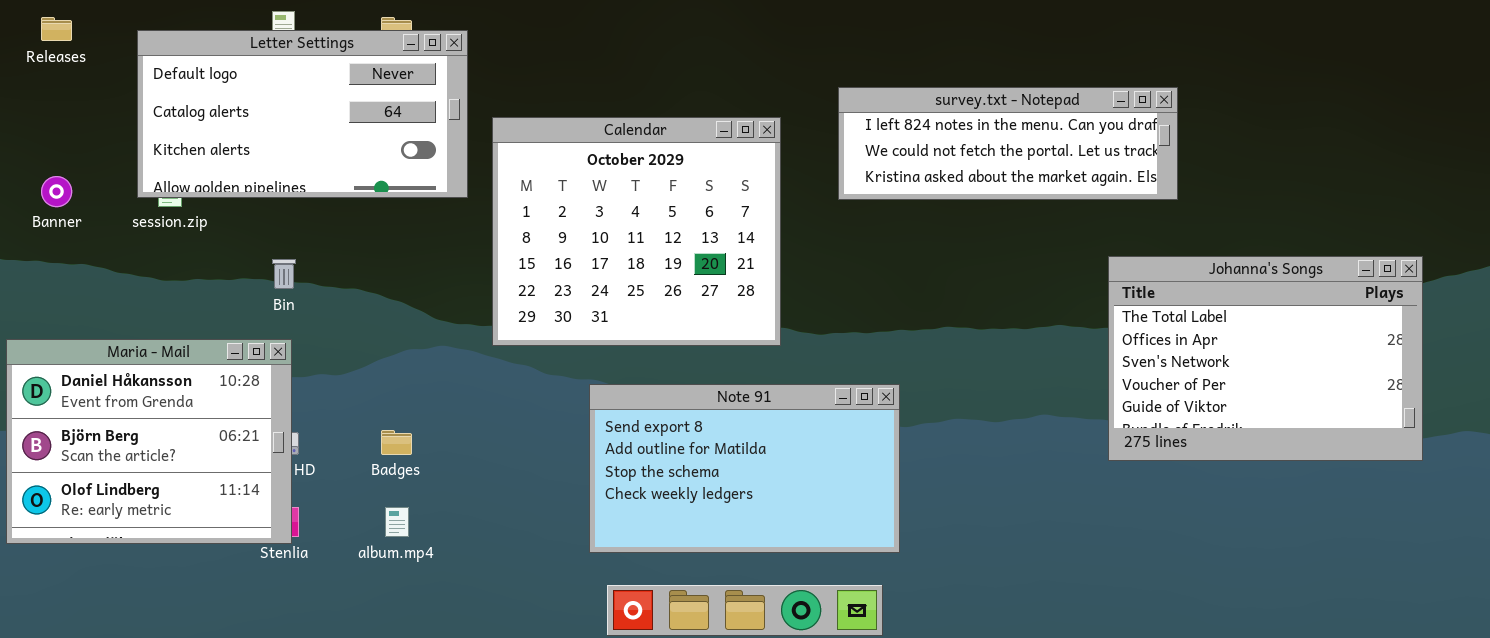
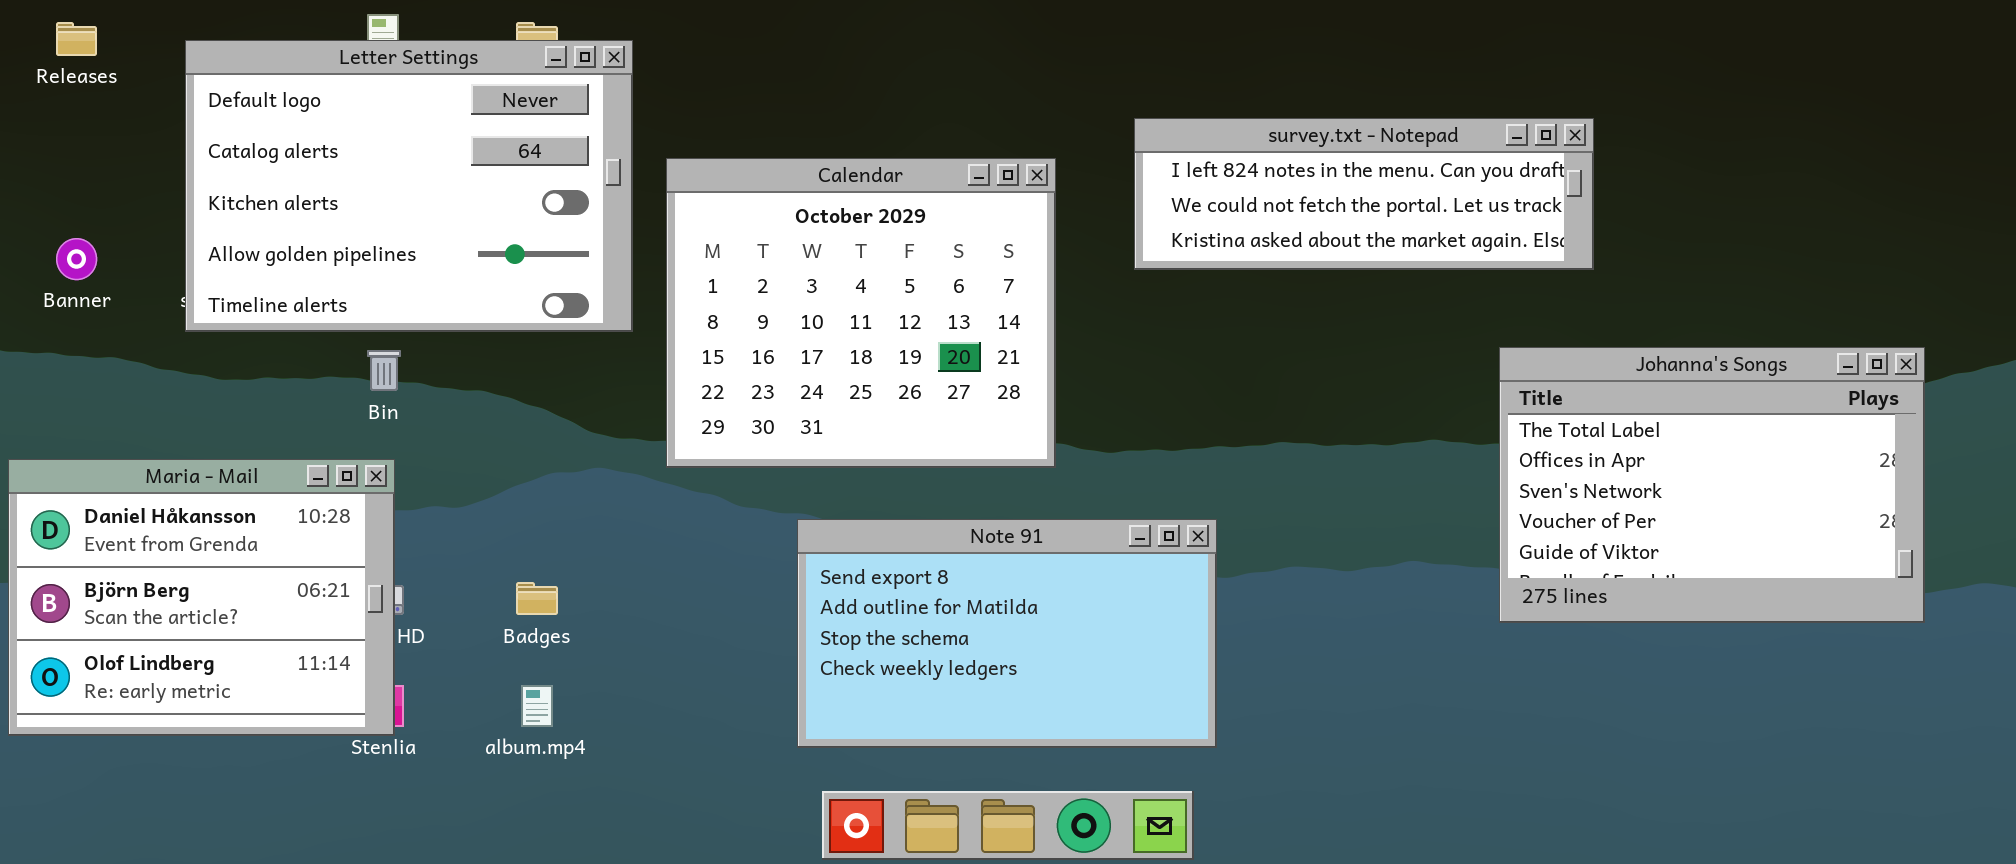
Letter Settings: [137,30,468,198] -> [185,40,633,332], resized

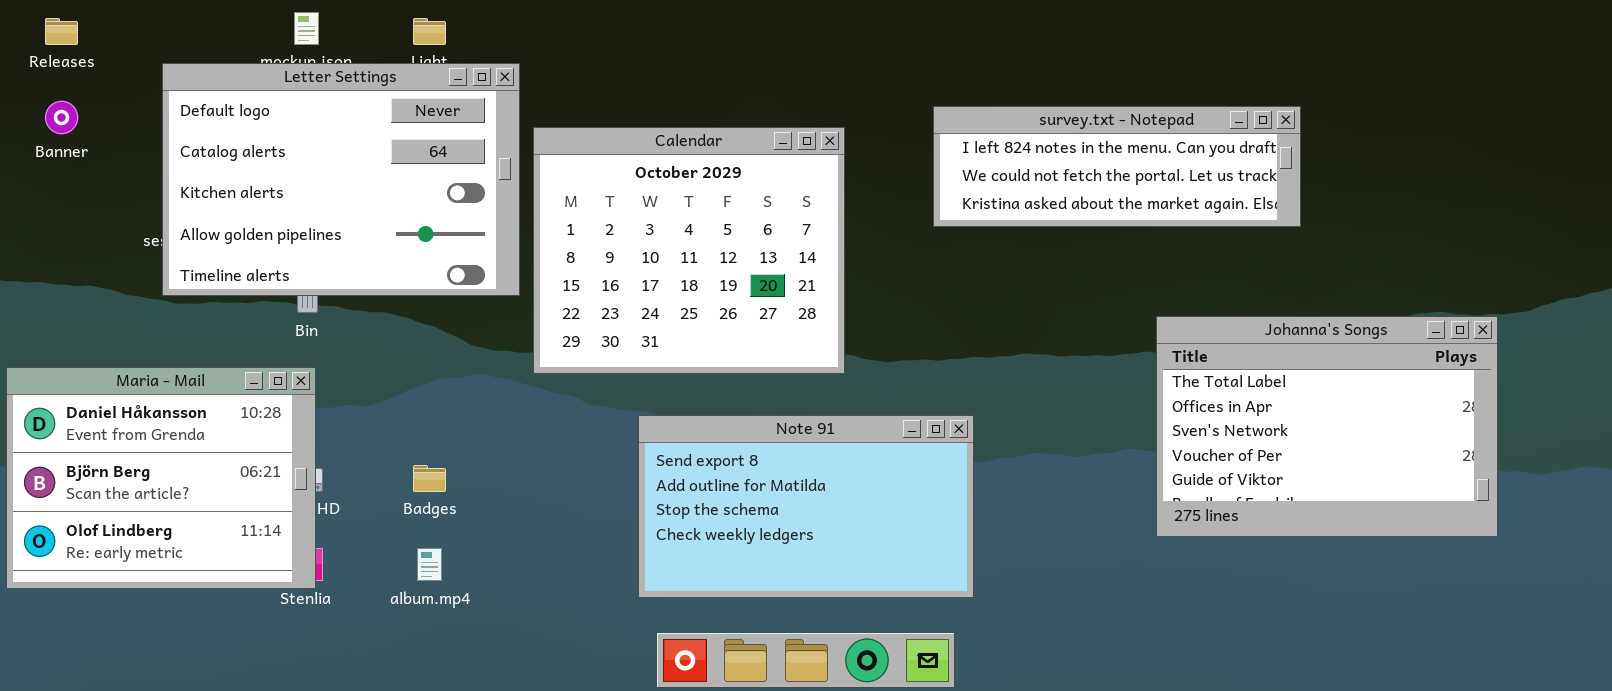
Letter Settings: [185,40,633,332] -> [162,63,520,296], moved
survey.txt - Notepad: [1134,118,1594,270] -> [933,106,1301,227], moved
Banner: [56,238,97,280] -> [45,101,78,134], moved
Johanna's Songs: [1499,347,1925,623] -> [1156,316,1498,537], moved

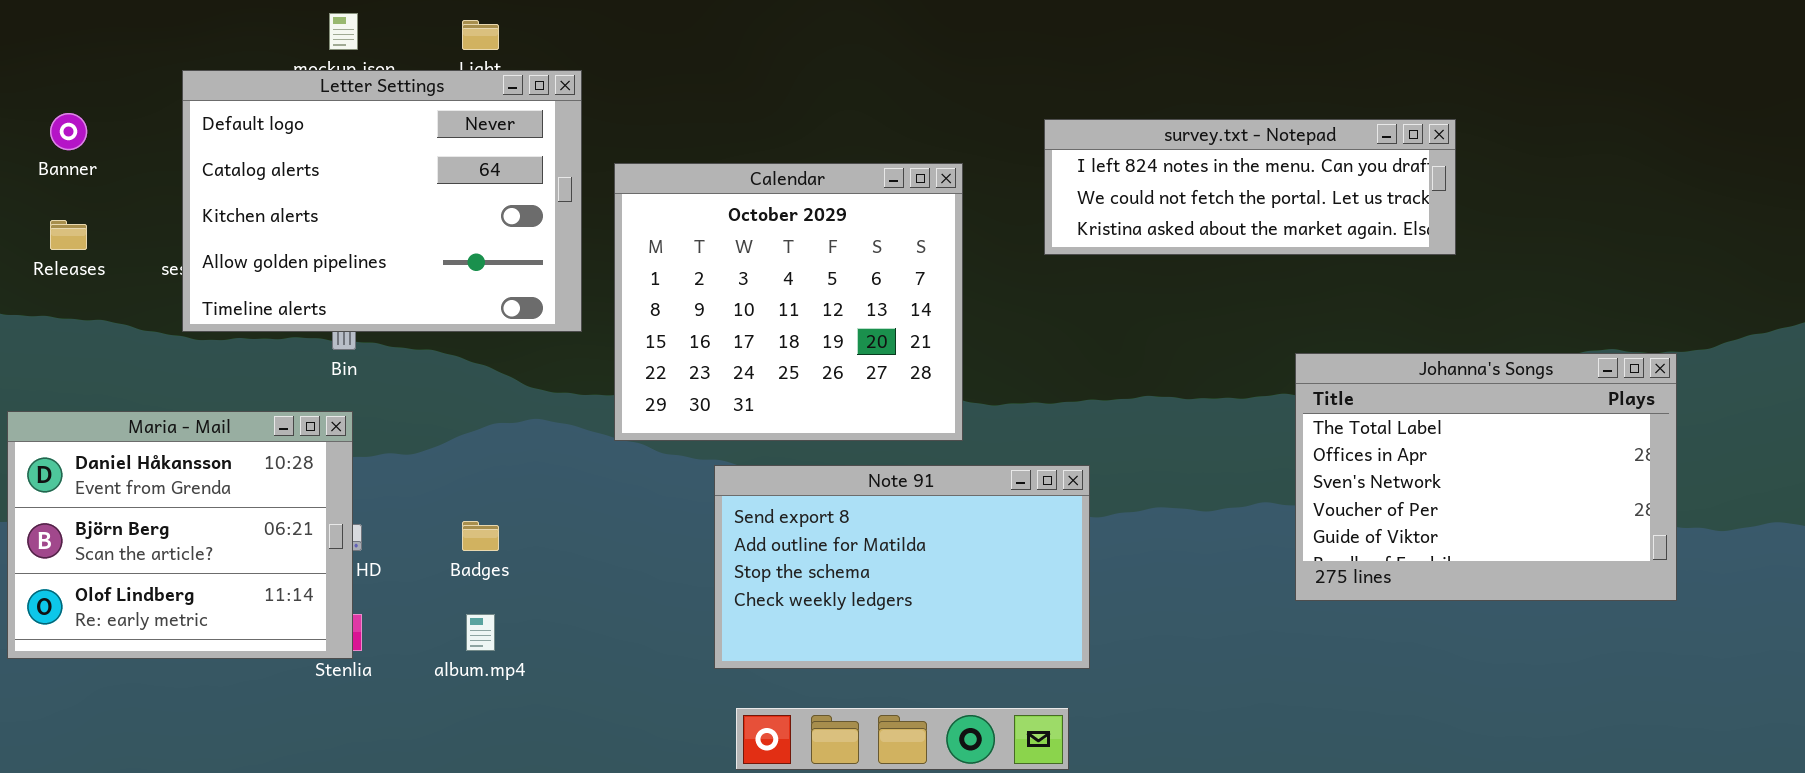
Releases: [45,18,78,45] -> [50,220,87,250], moved
Calendar: [533,127,845,374] -> [614,163,963,441], moved

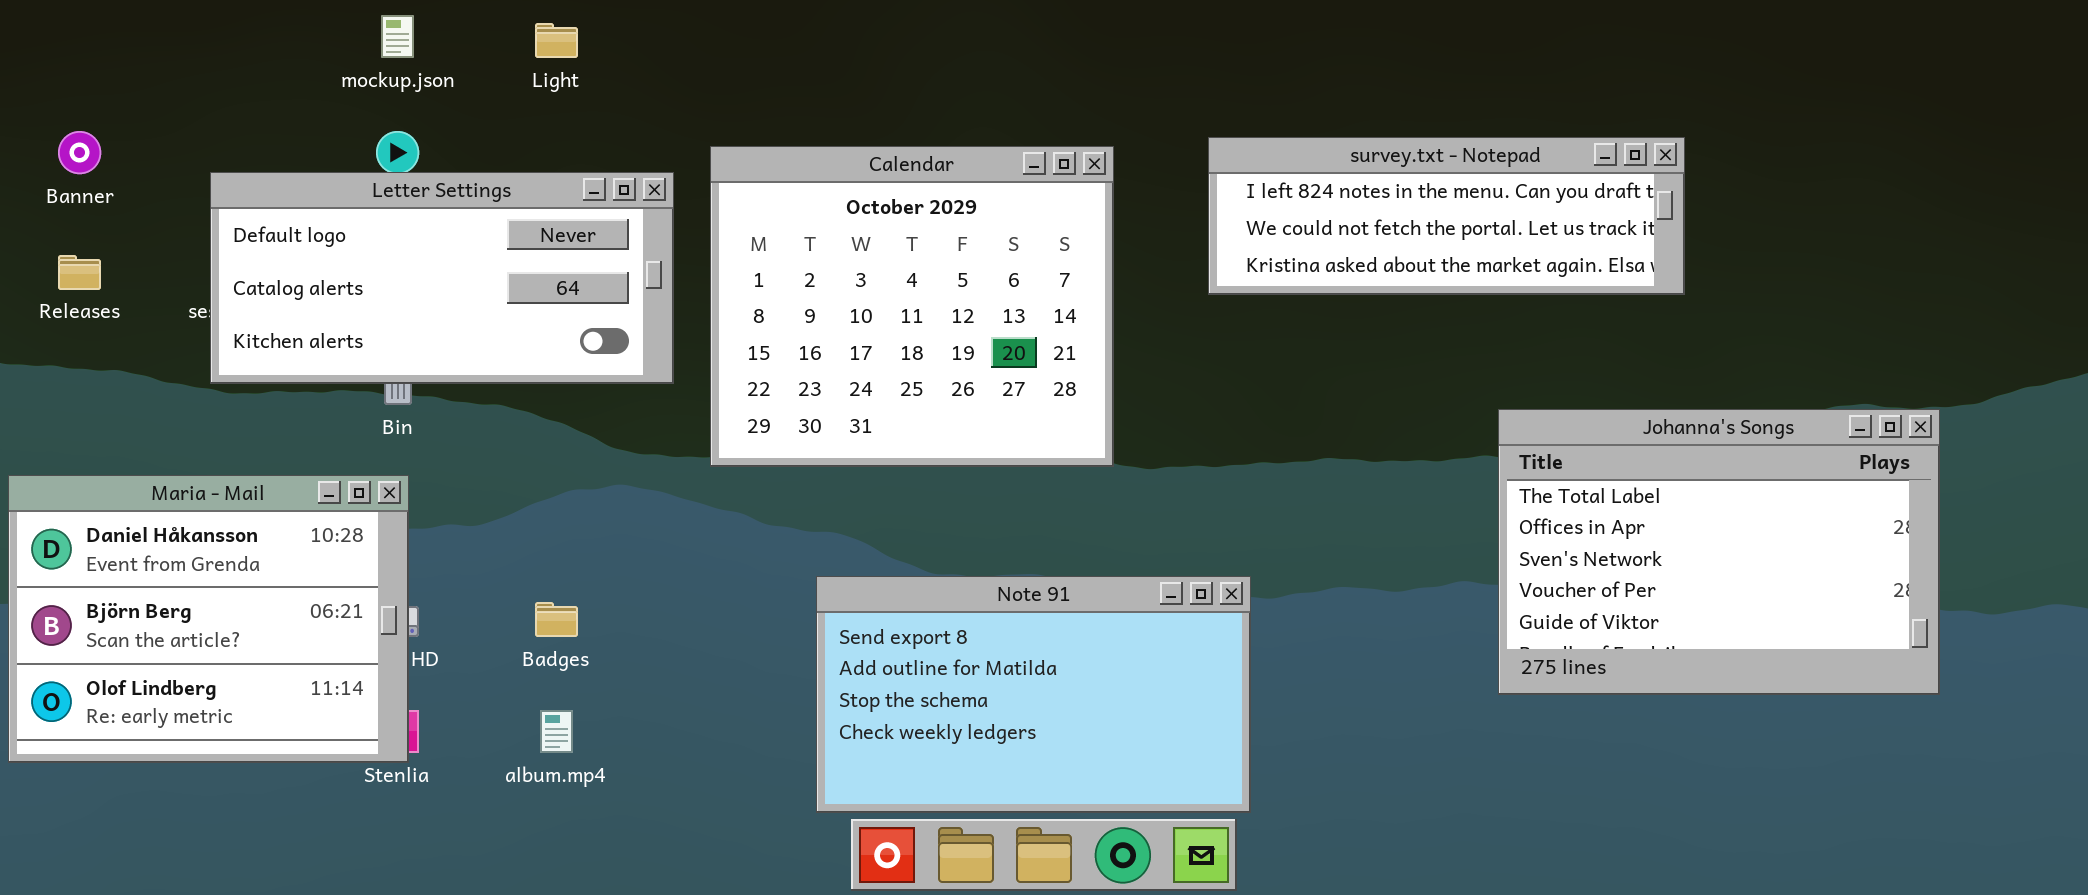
Letter Settings: [182,70,582,332] -> [210,172,674,384], resized
Calendar: [614,163,963,441] -> [710,146,1114,467], moved
Note 91: [714,465,1090,669] -> [816,576,1251,813], moved

